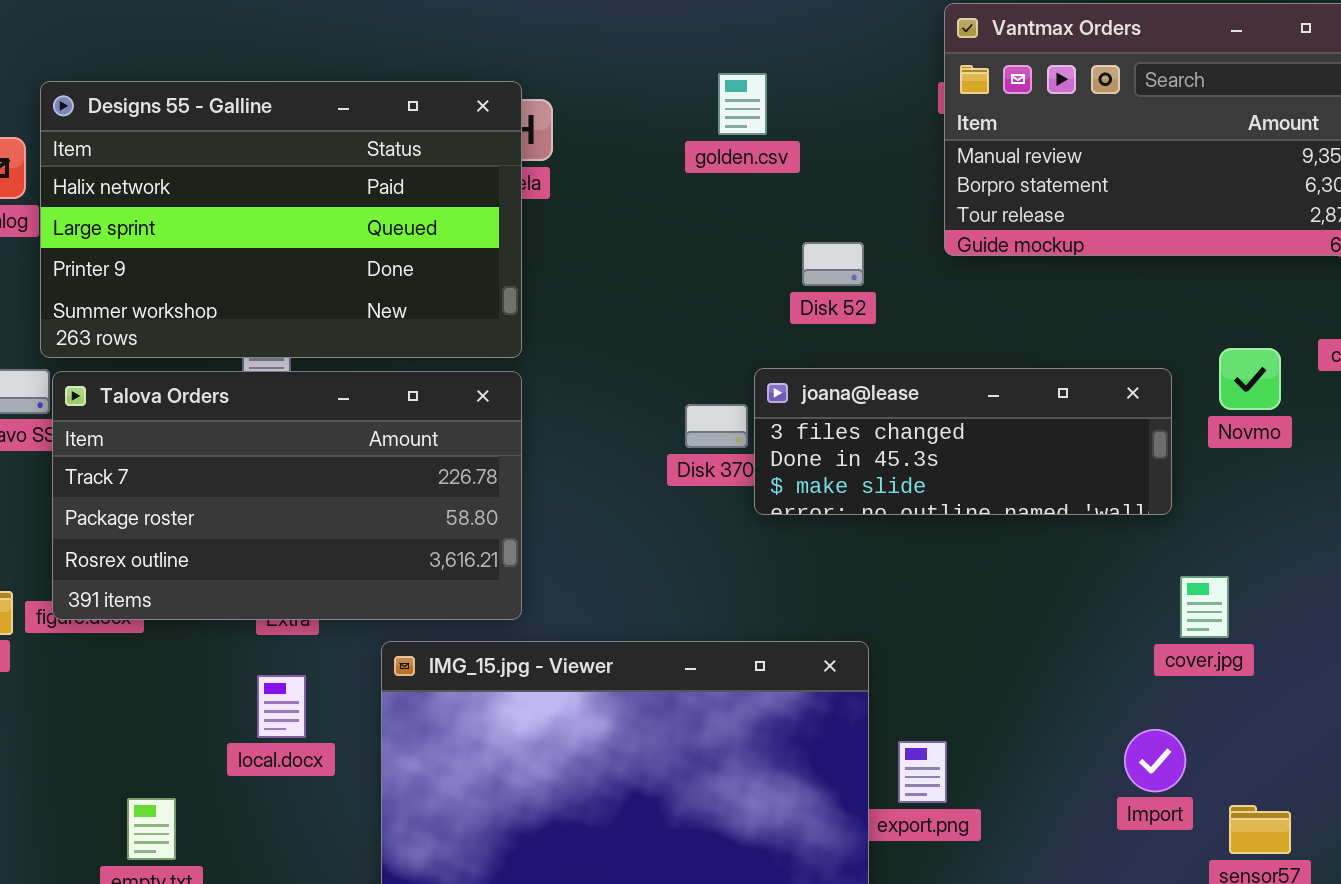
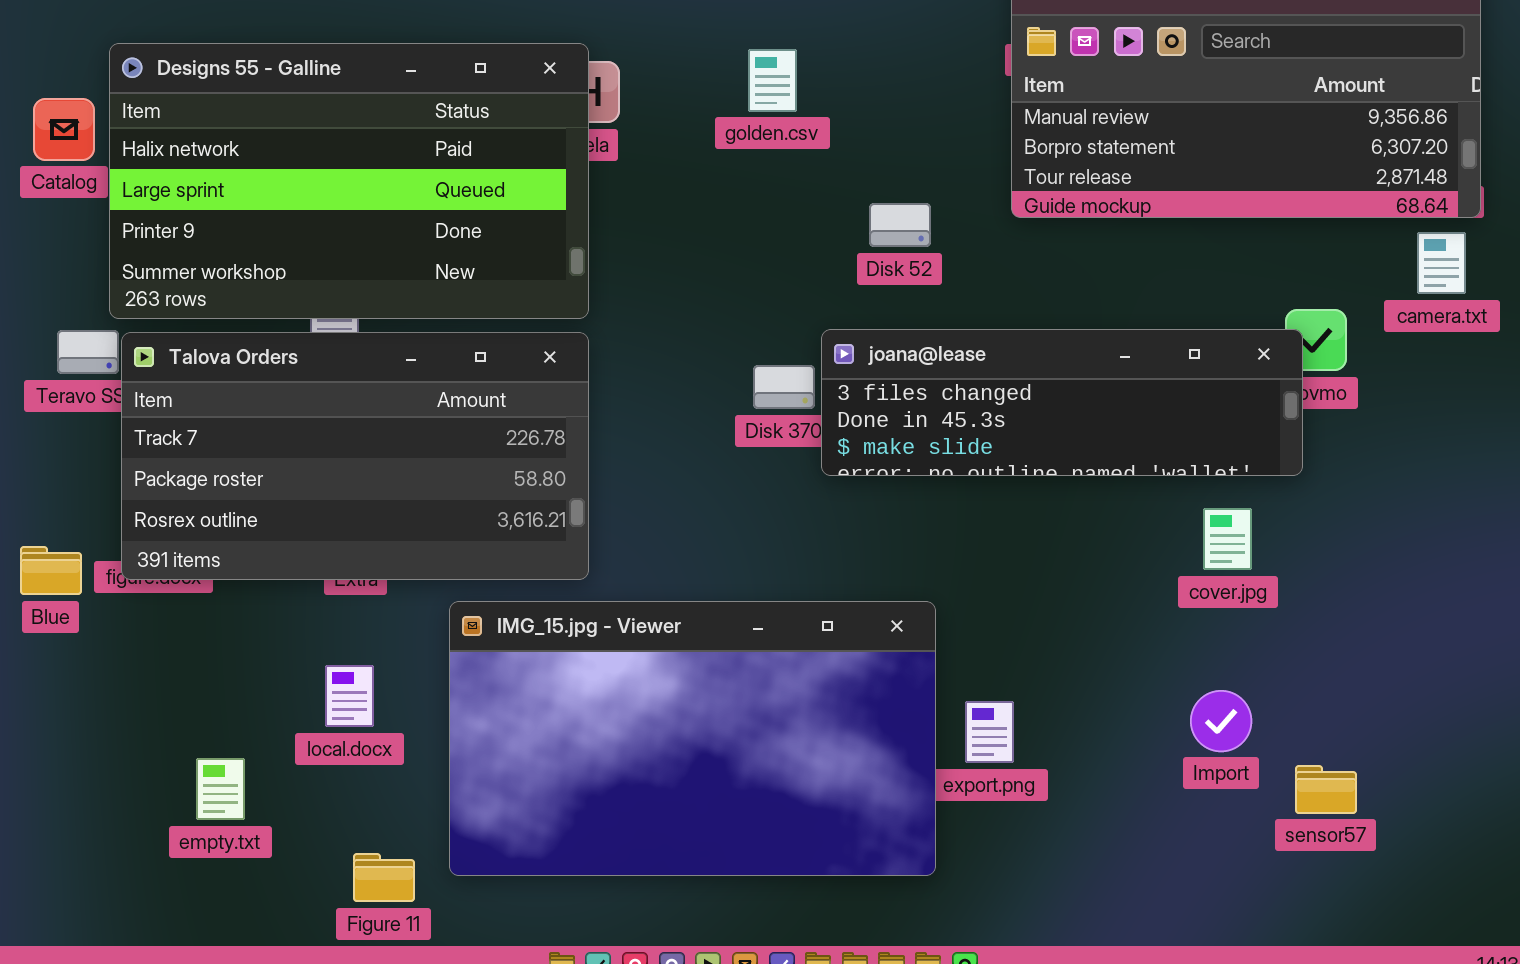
golden.csv: [718,73,767,135] -> [748,49,797,112], moved
joana@lease: [754,368,1172,515] -> [821,329,1303,476], resized
cover.jpg: [1180,576,1229,638] -> [1203,508,1252,570], moved
local.docx: [257,675,306,738] -> [325,665,374,727], moved

